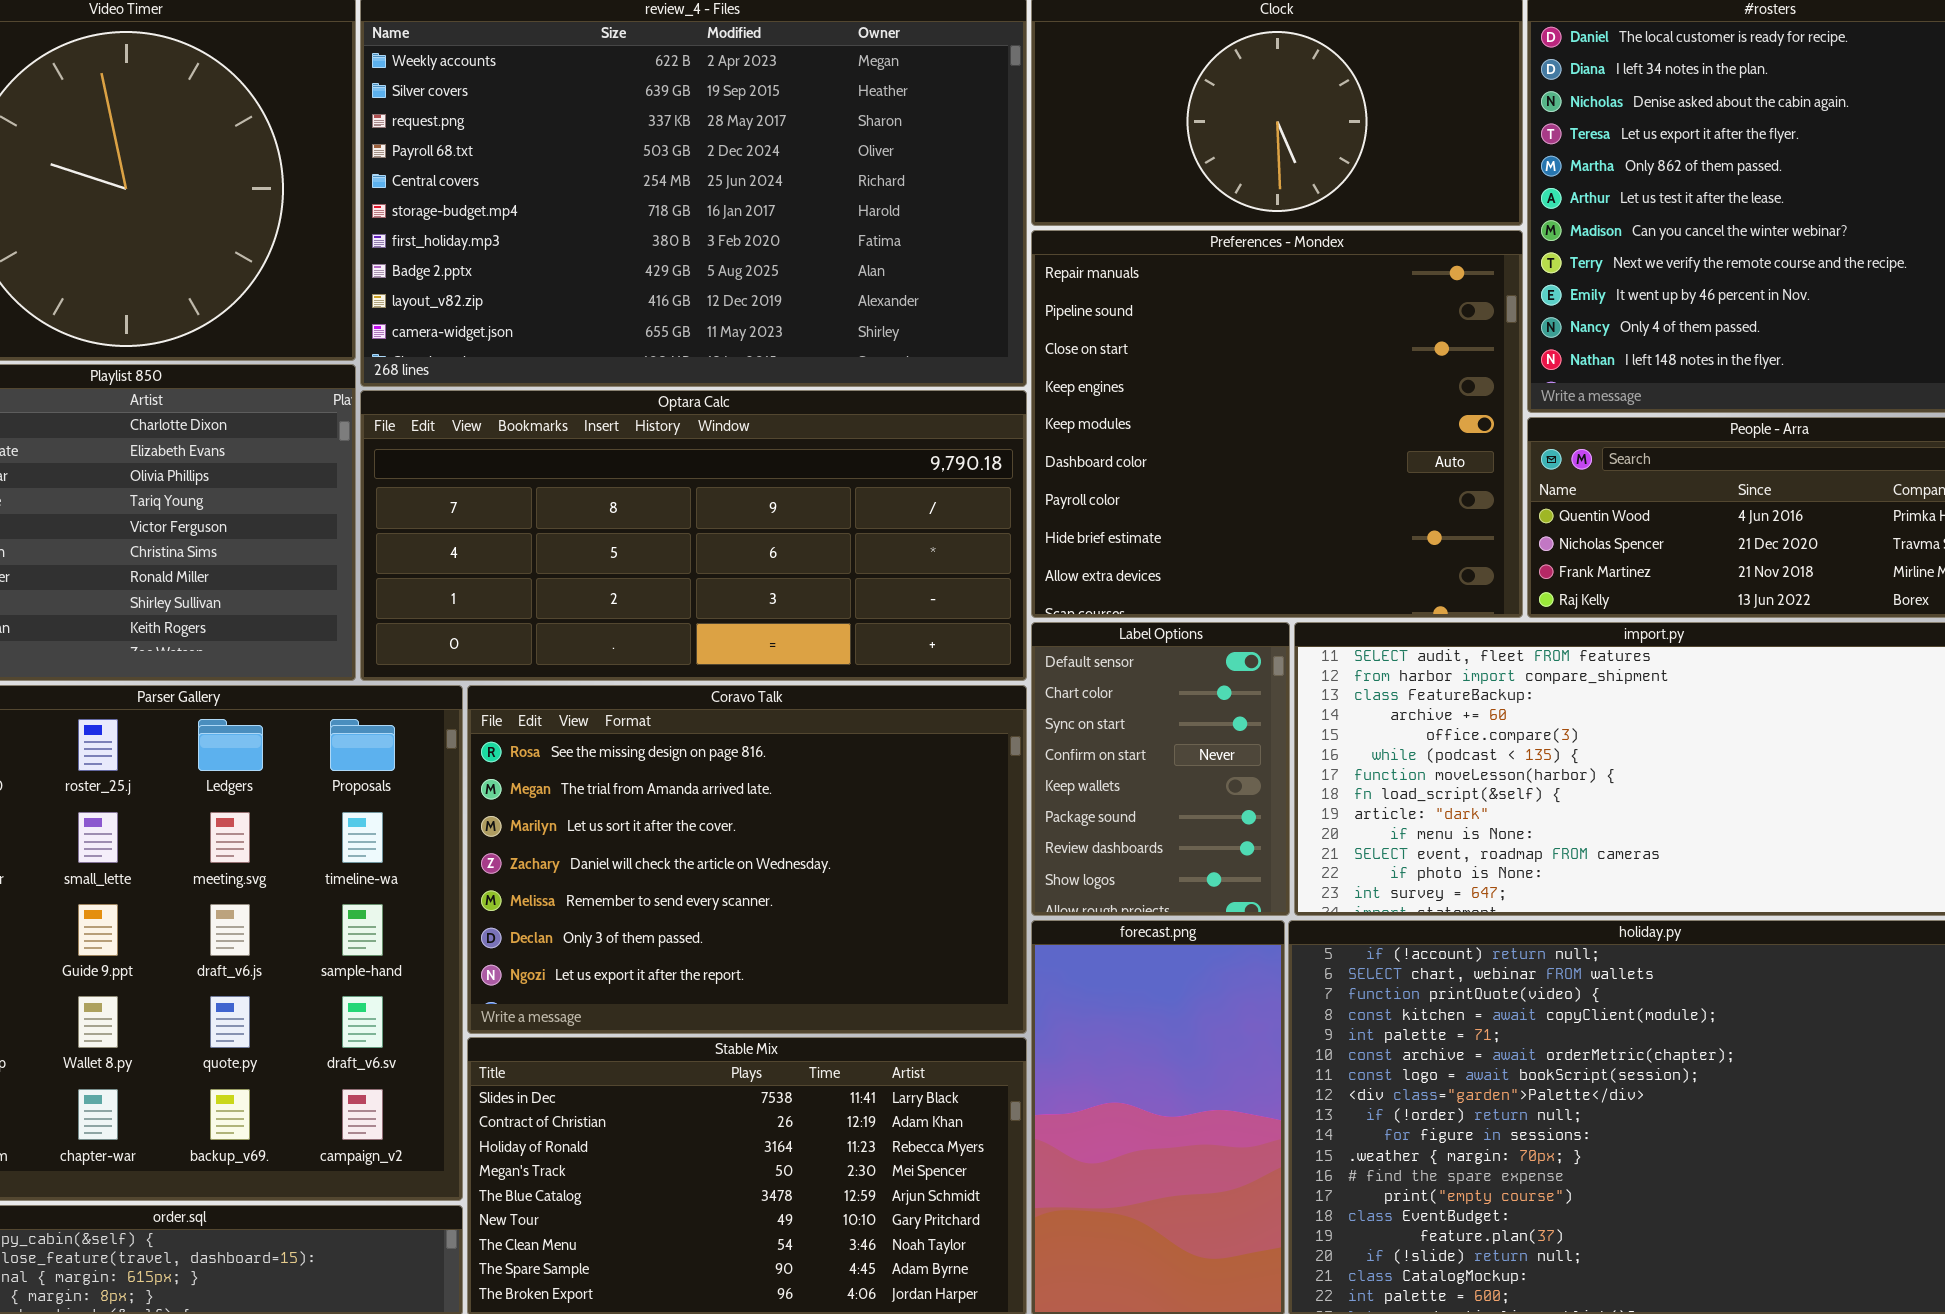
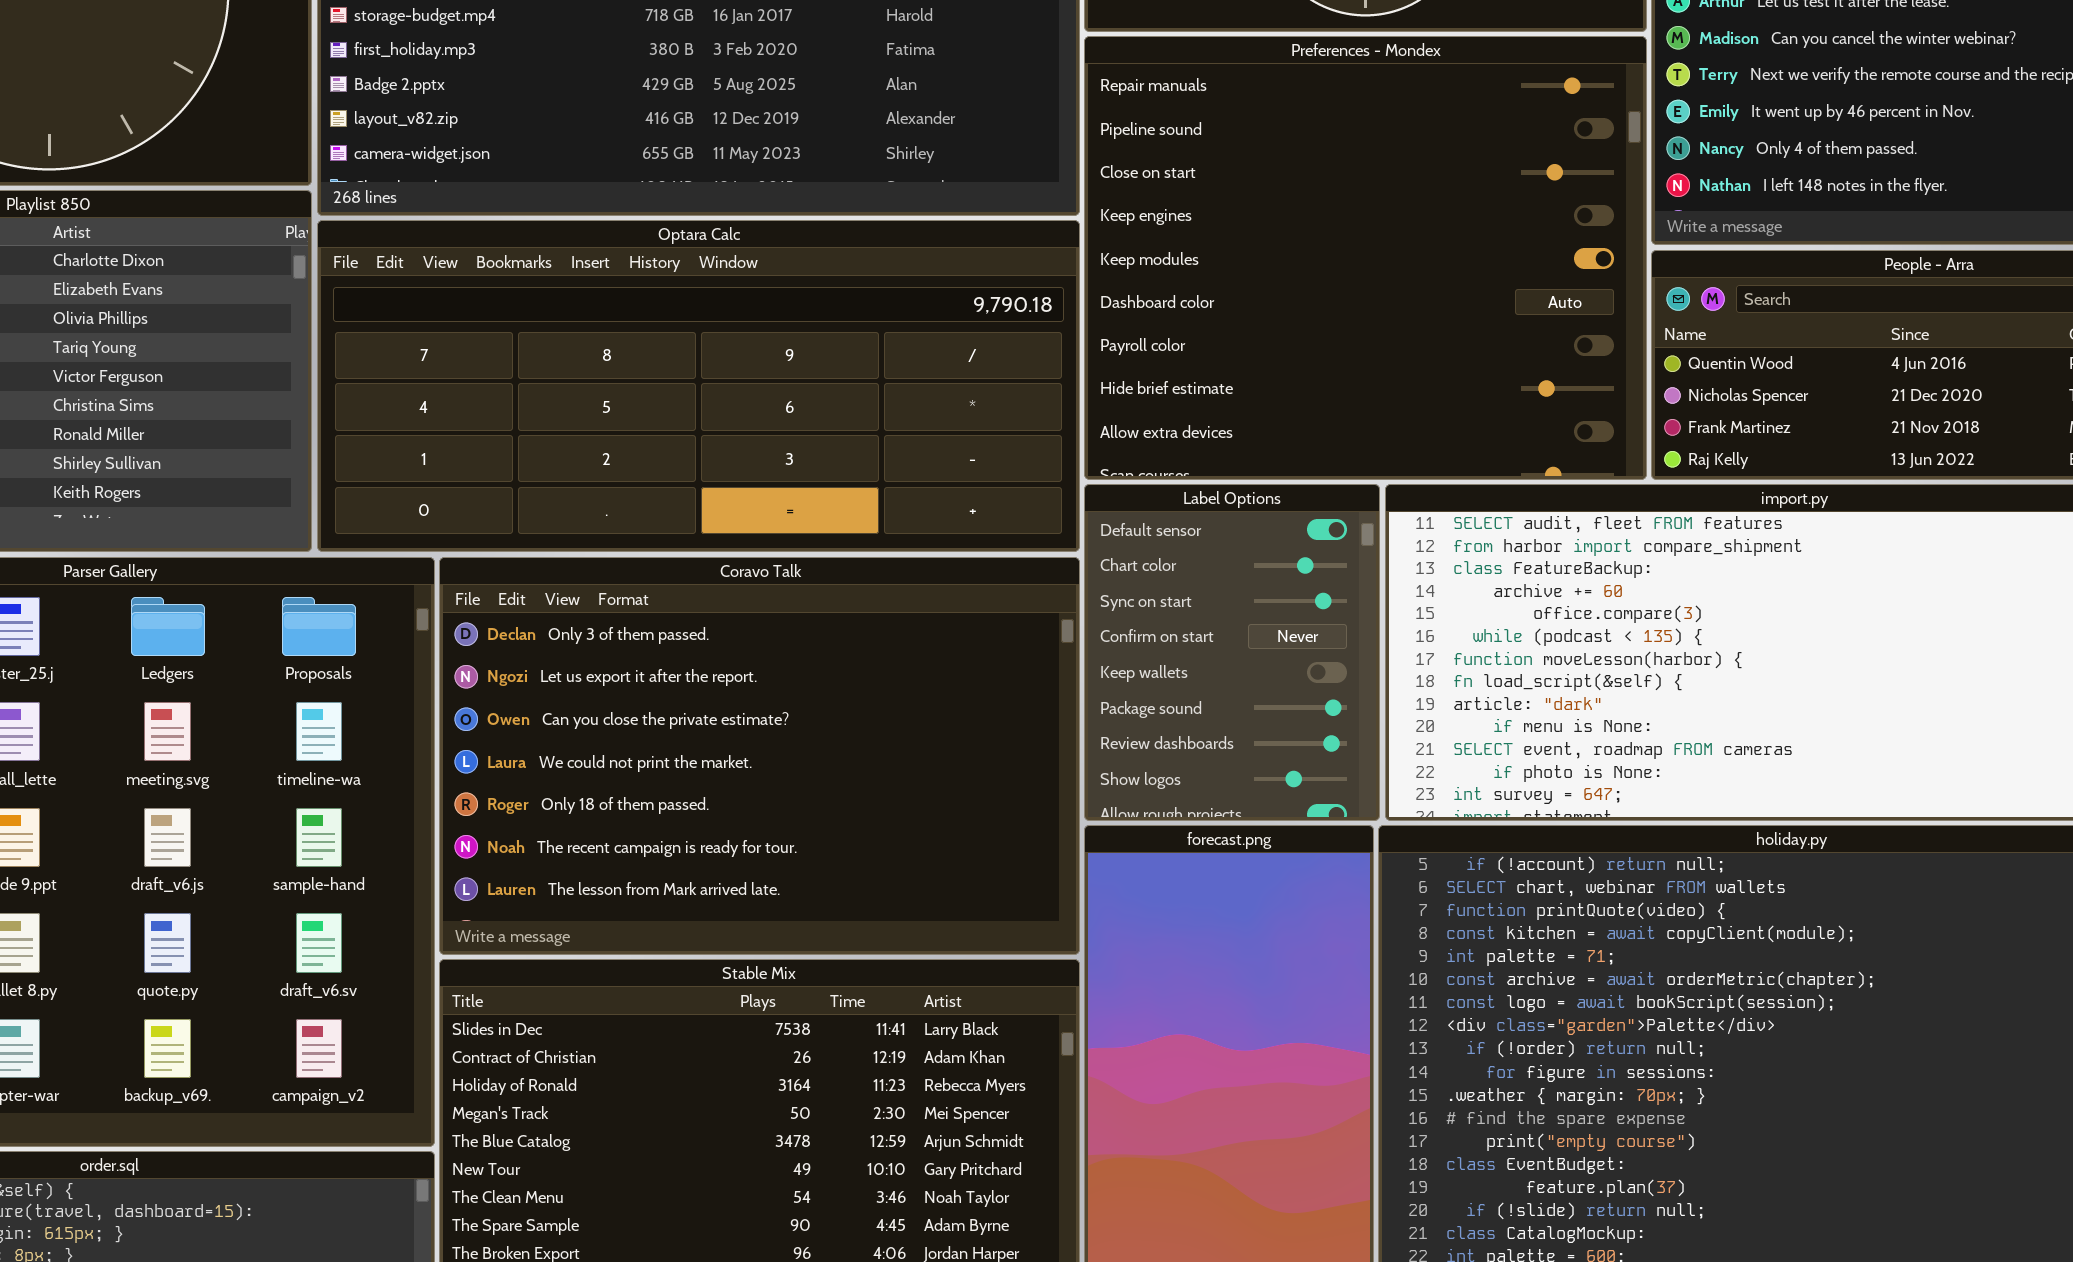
Coravo Talk: [467,685,1027,1034] -> [439,557,1080,955], scrolled down 5 rows

